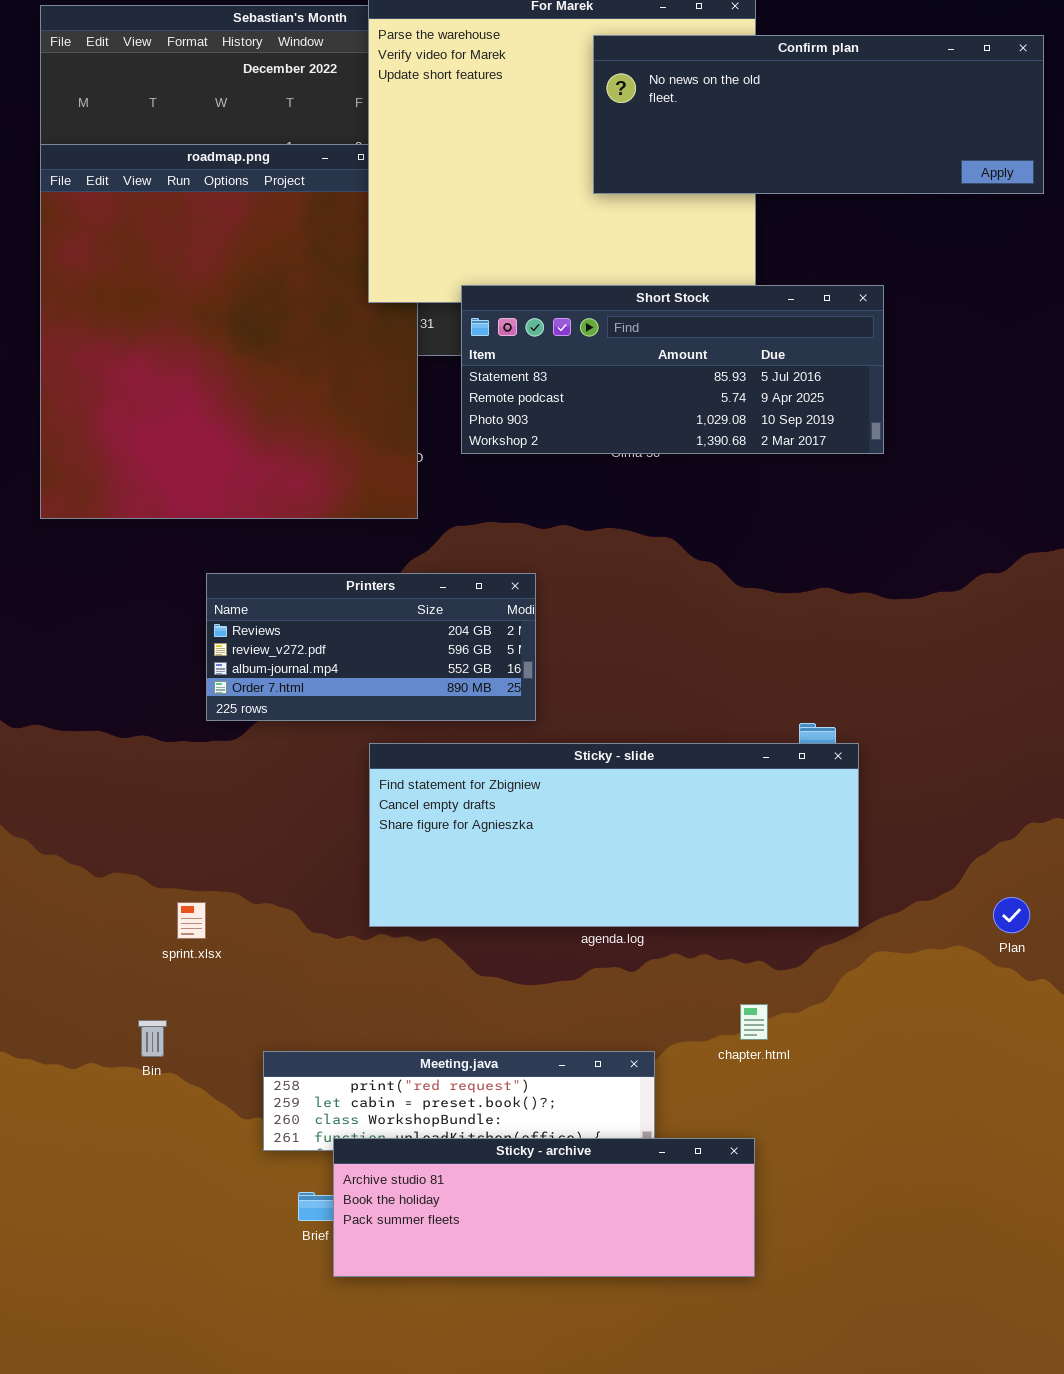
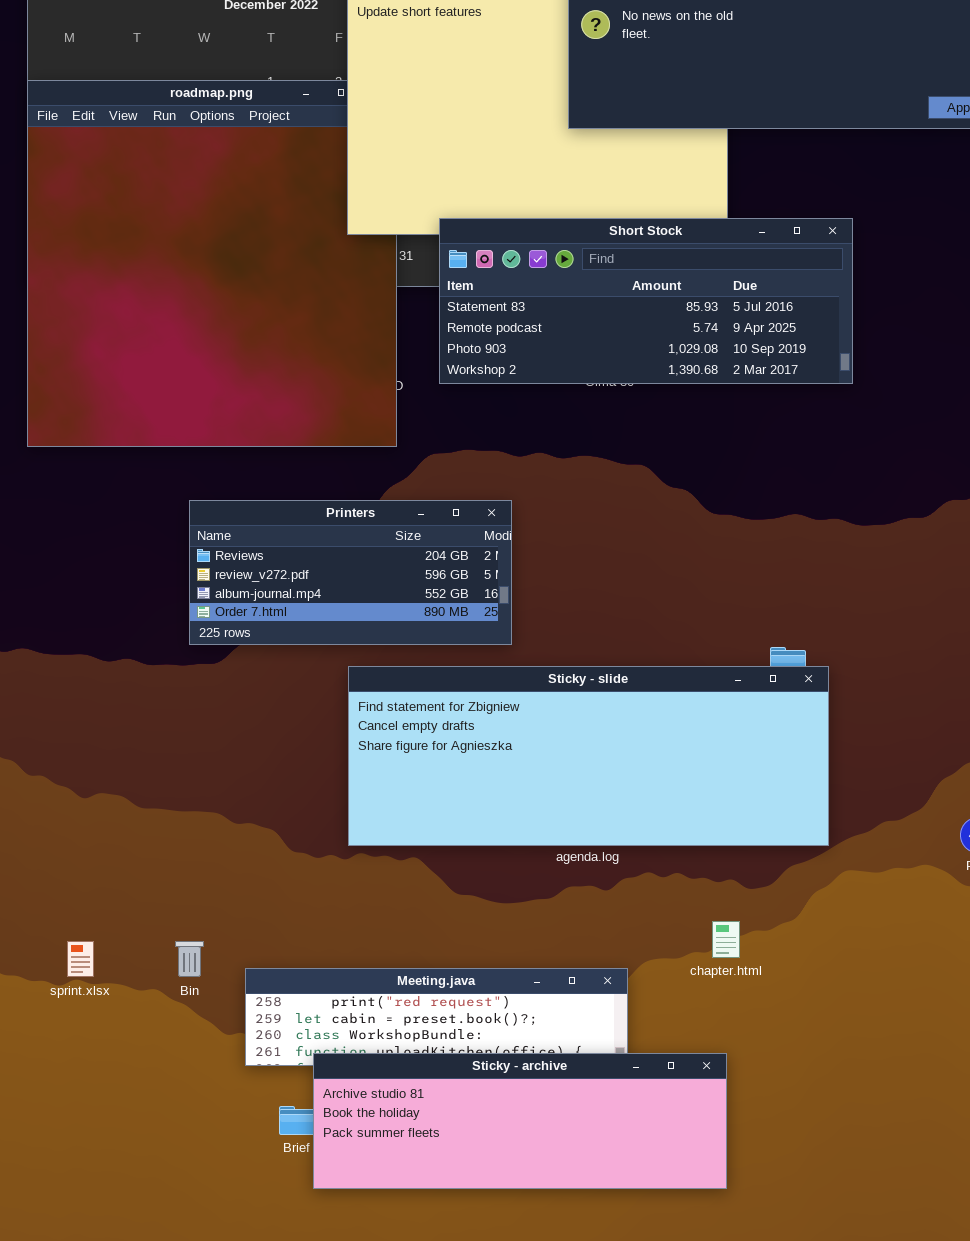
sprint.xlsx: [177,902,206,939] -> [67,941,94,977], moved
Bin: [138,1020,167,1057] -> [175,941,204,977], moved

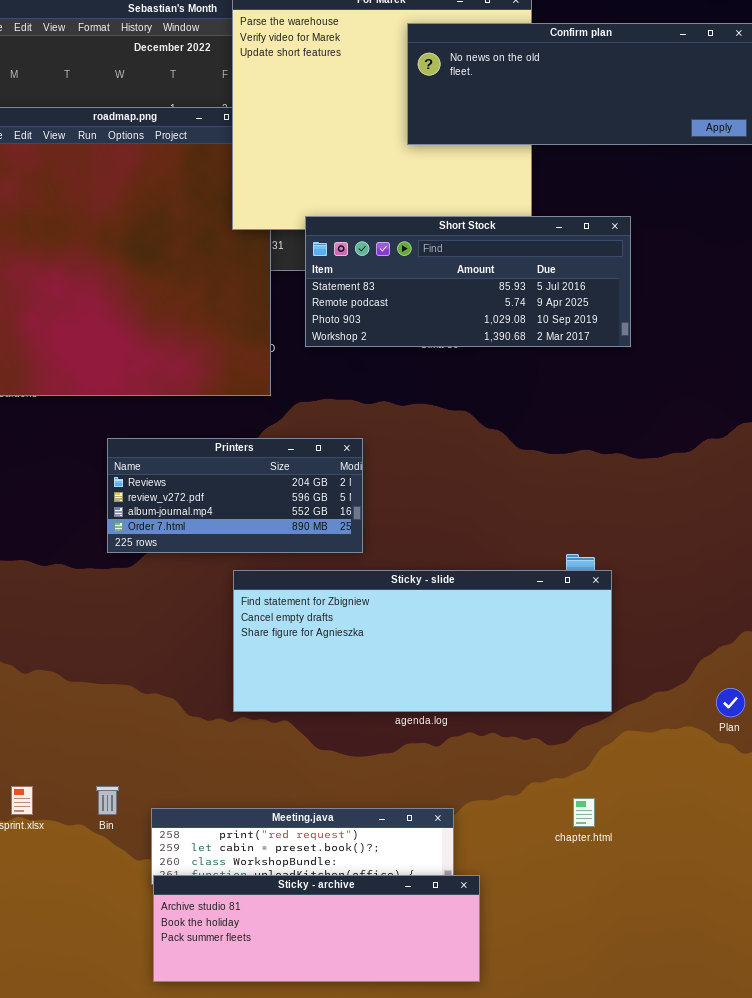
chapter.html: [712,921,740,958] -> [573,798,595,827], moved
Sticky - archive: [313,1053,727,1189] -> [153,875,480,982], moved

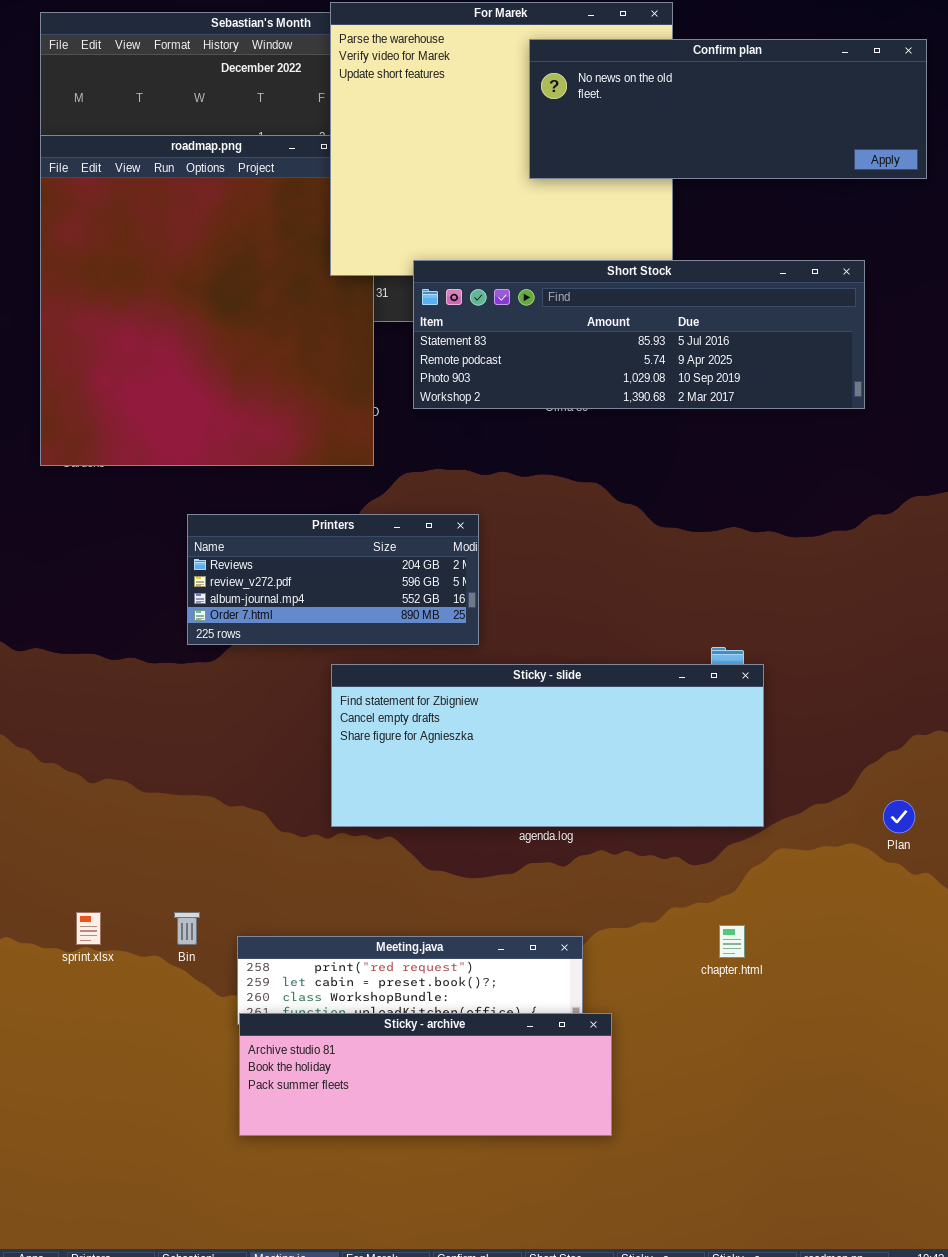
Short Stock: [305,216,631,347] -> [413,260,865,409], resized

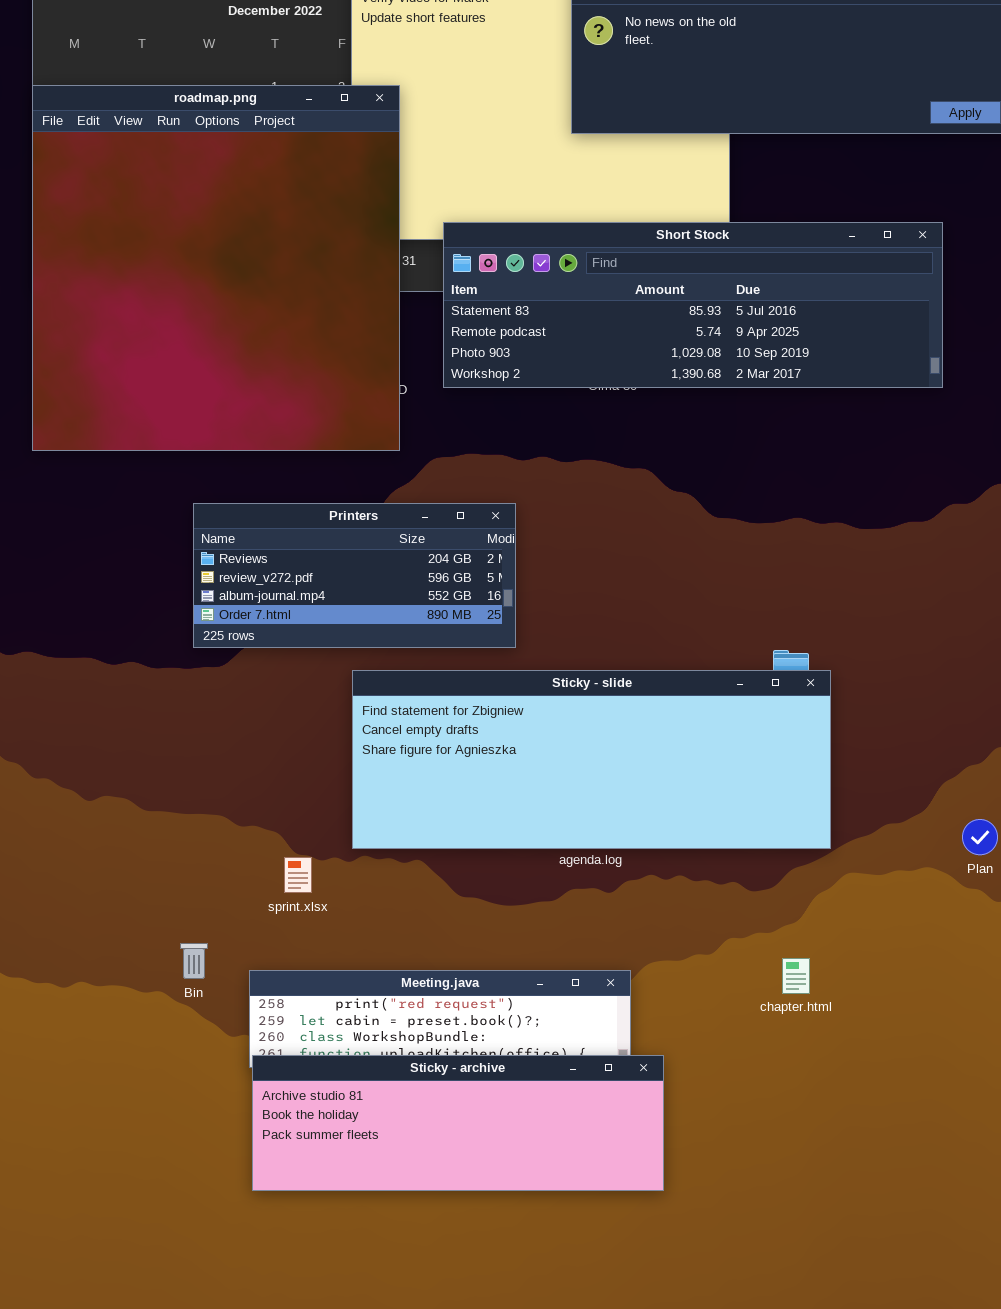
roadmap.png: [40,135,374,466] -> [32,85,400,451], raised
sprint.xlsx: [76,912,101,945] -> [284,857,312,893], moved

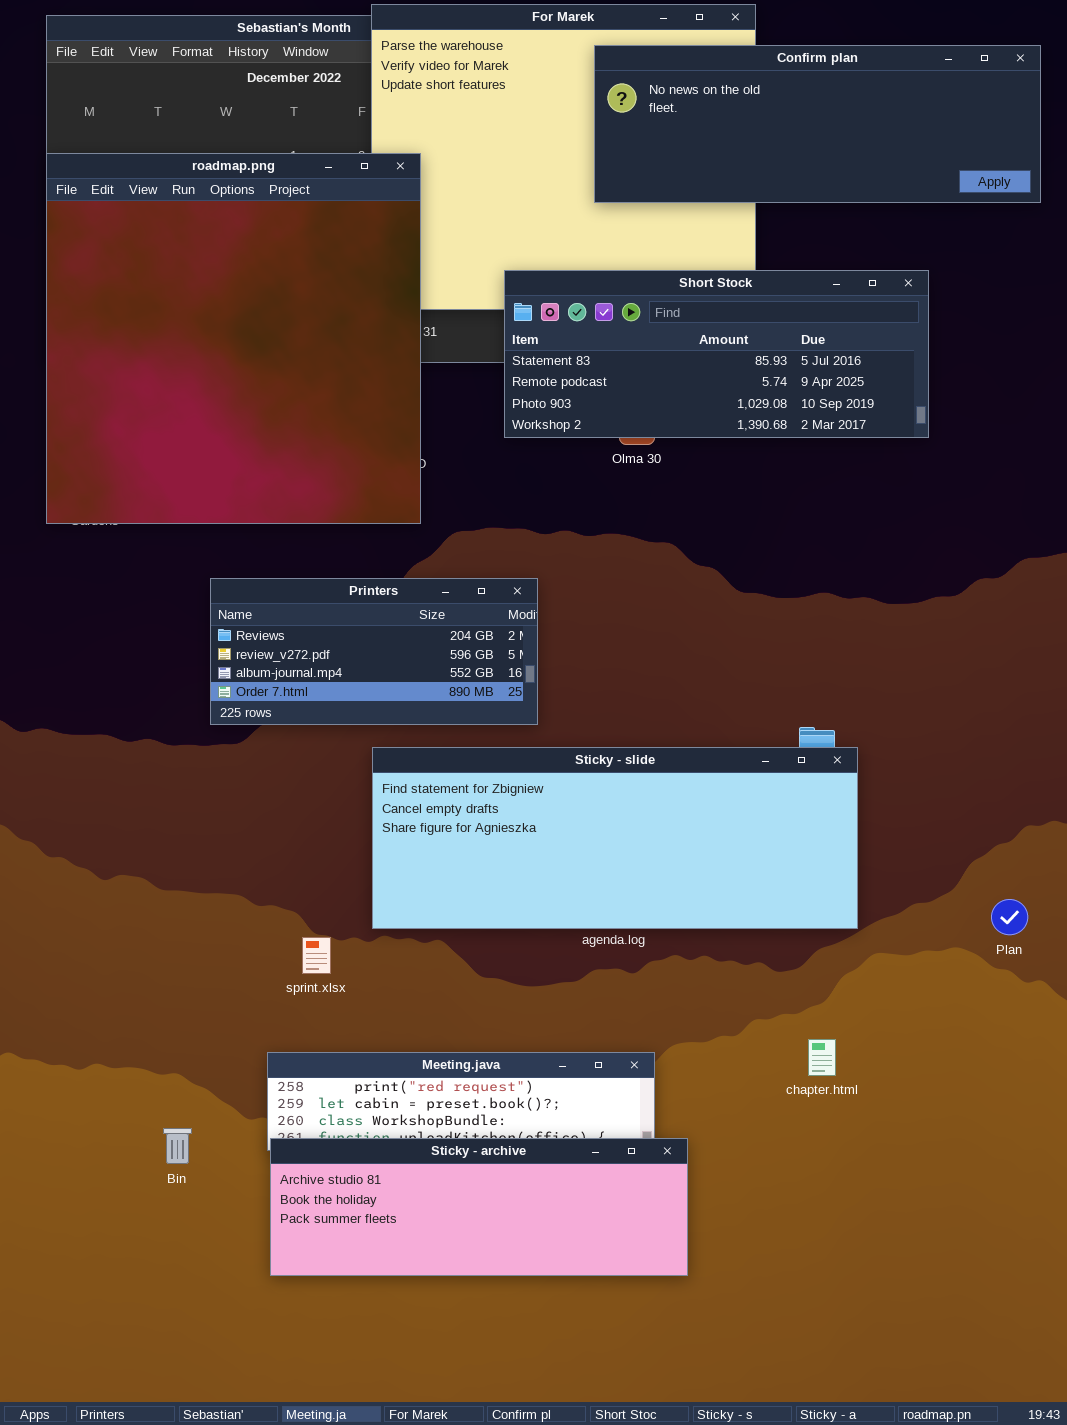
Short Stock: [443,222,943,388] -> [504,270,929,438], moved, resized
Bin: [180,943,208,979] -> [163,1128,192,1164], moved

